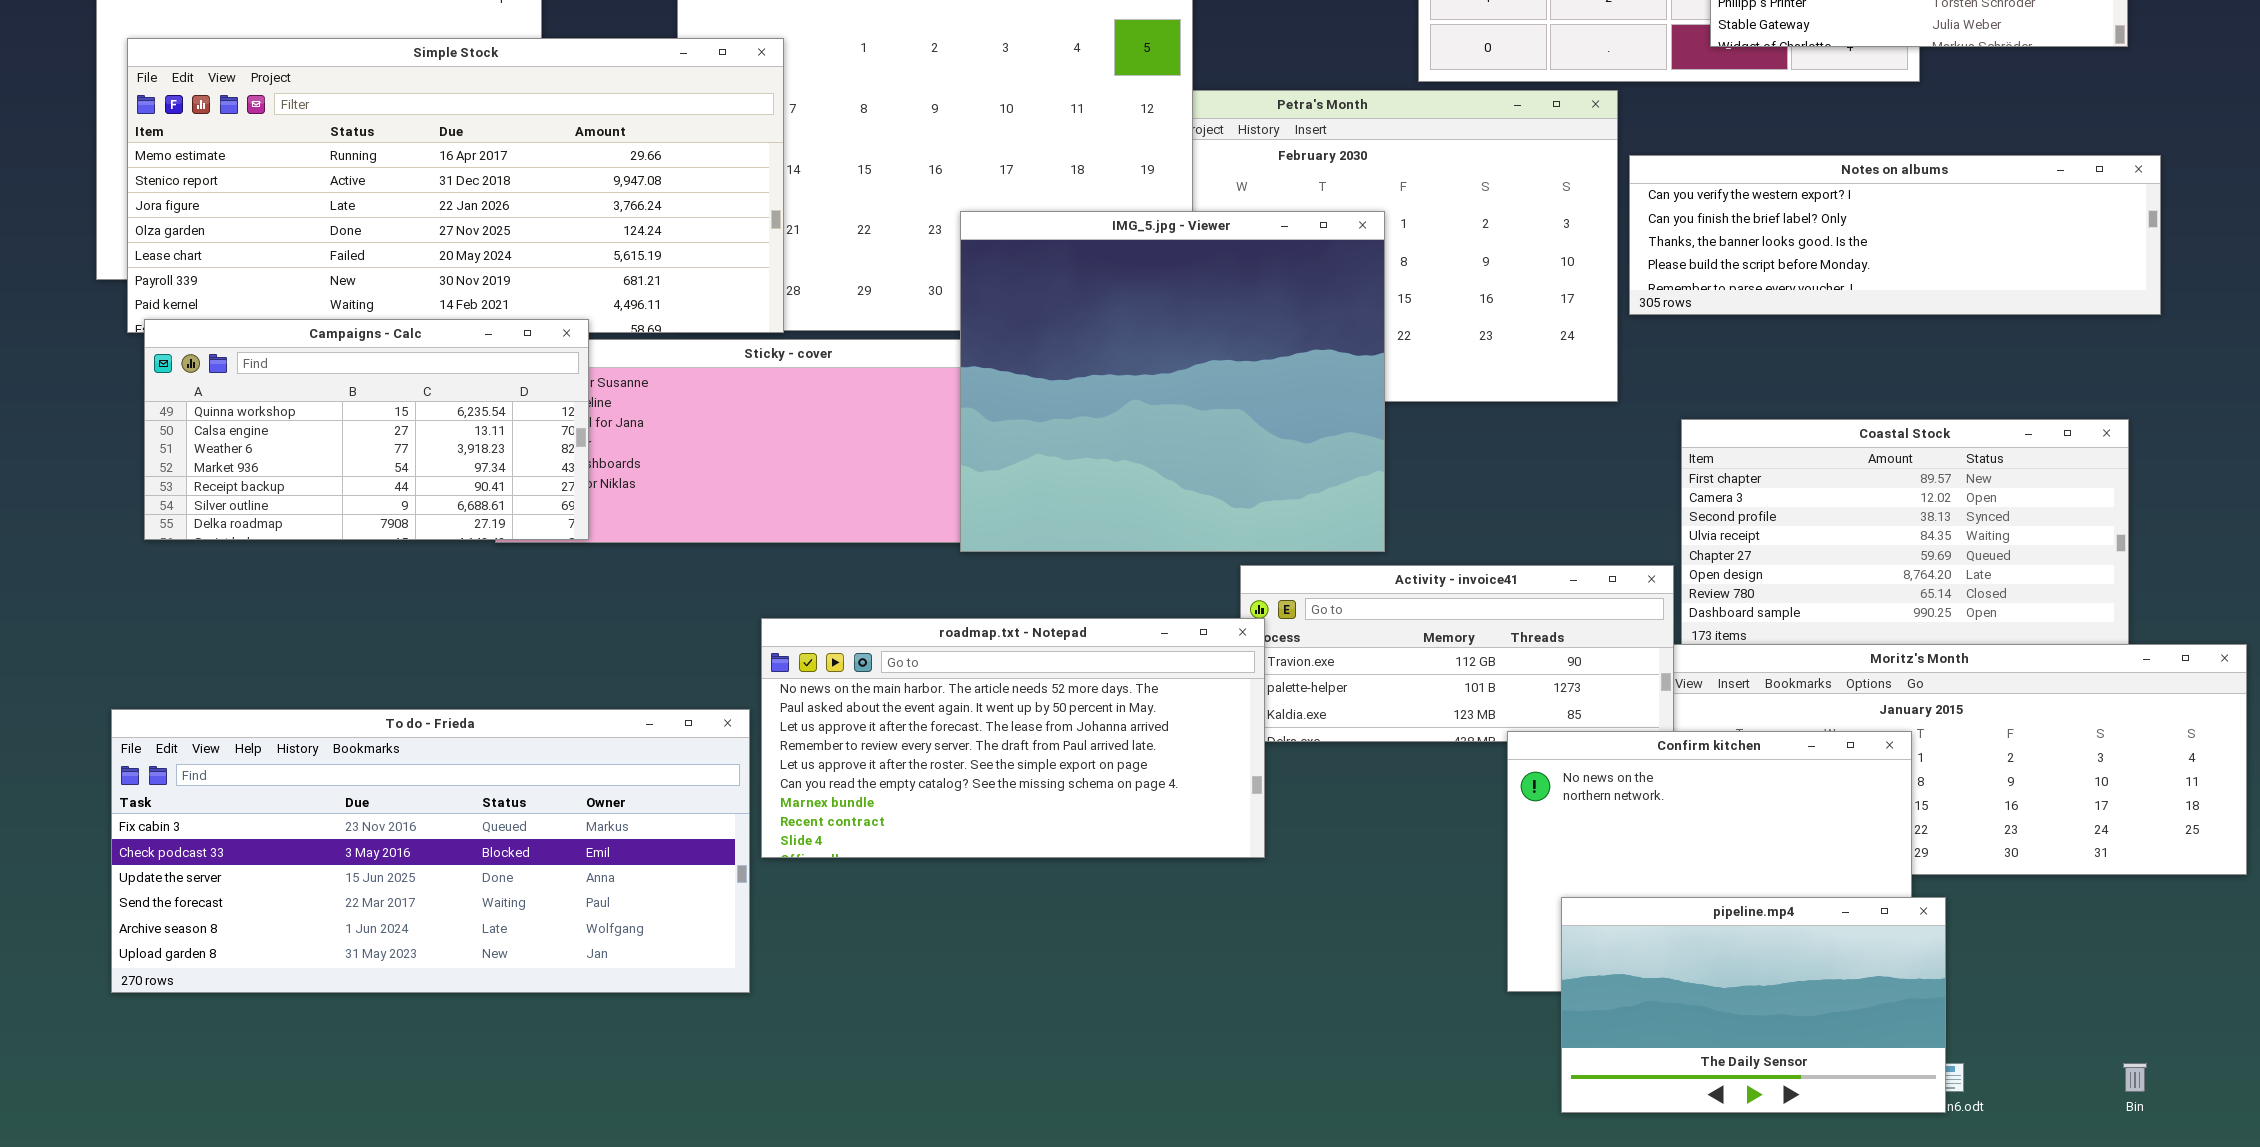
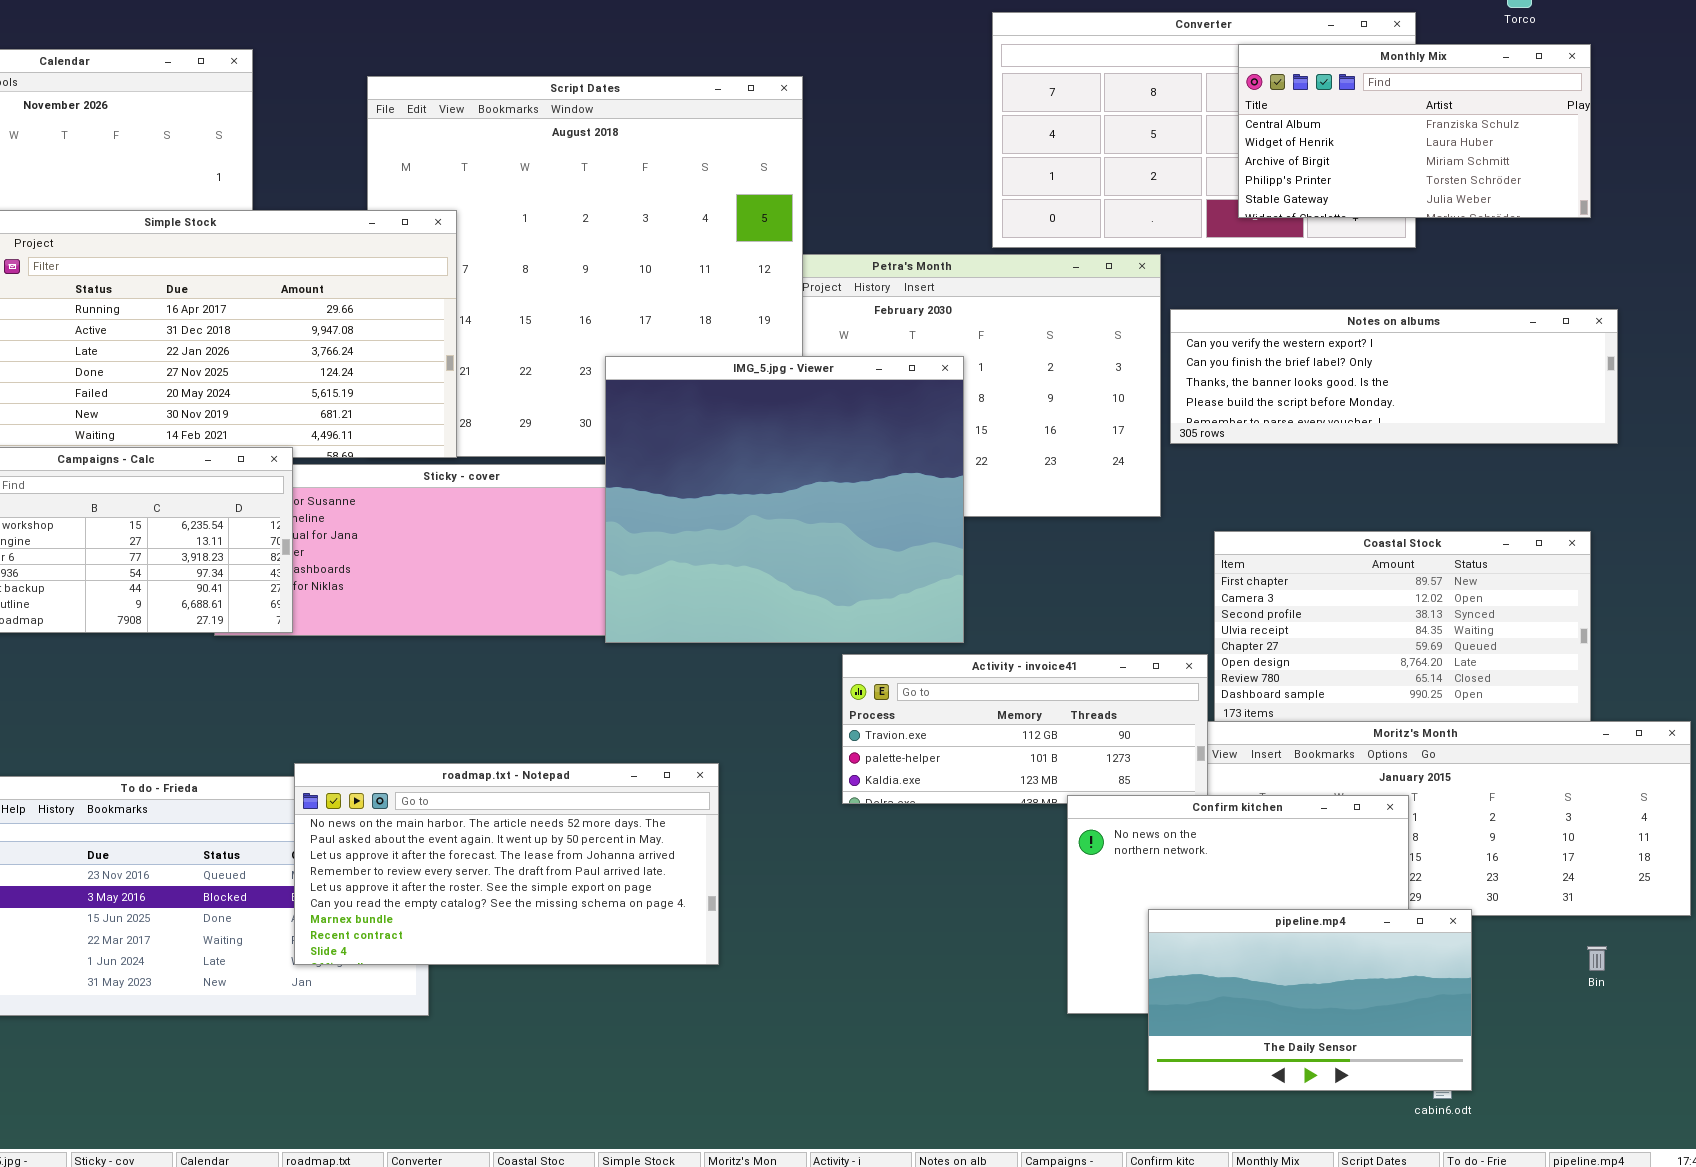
roadmap.txt - Notepad: [761,618,1265,858] -> [294,763,719,965], moved
pipeline.mp4: [1561,897,1946,1113] -> [1148,909,1472,1091], moved
Bin: [2123,1063,2147,1092] -> [1587,946,1607,971], moved

